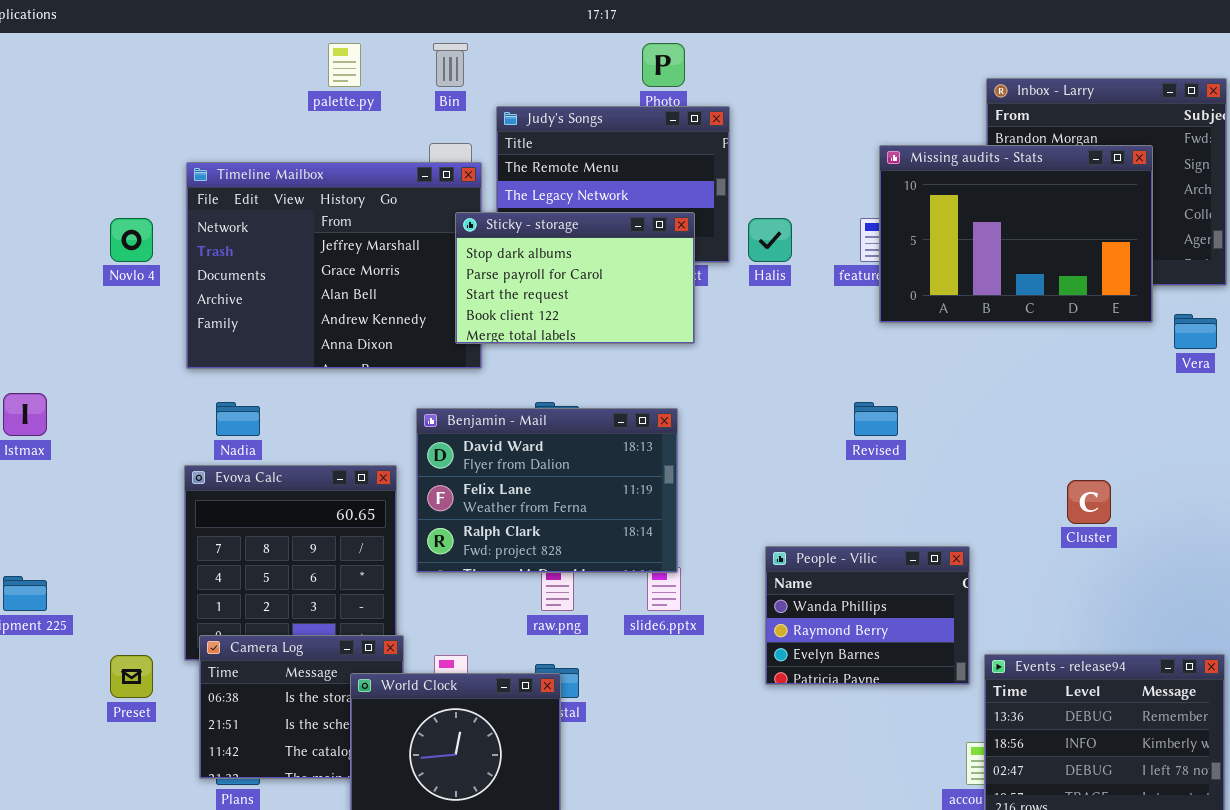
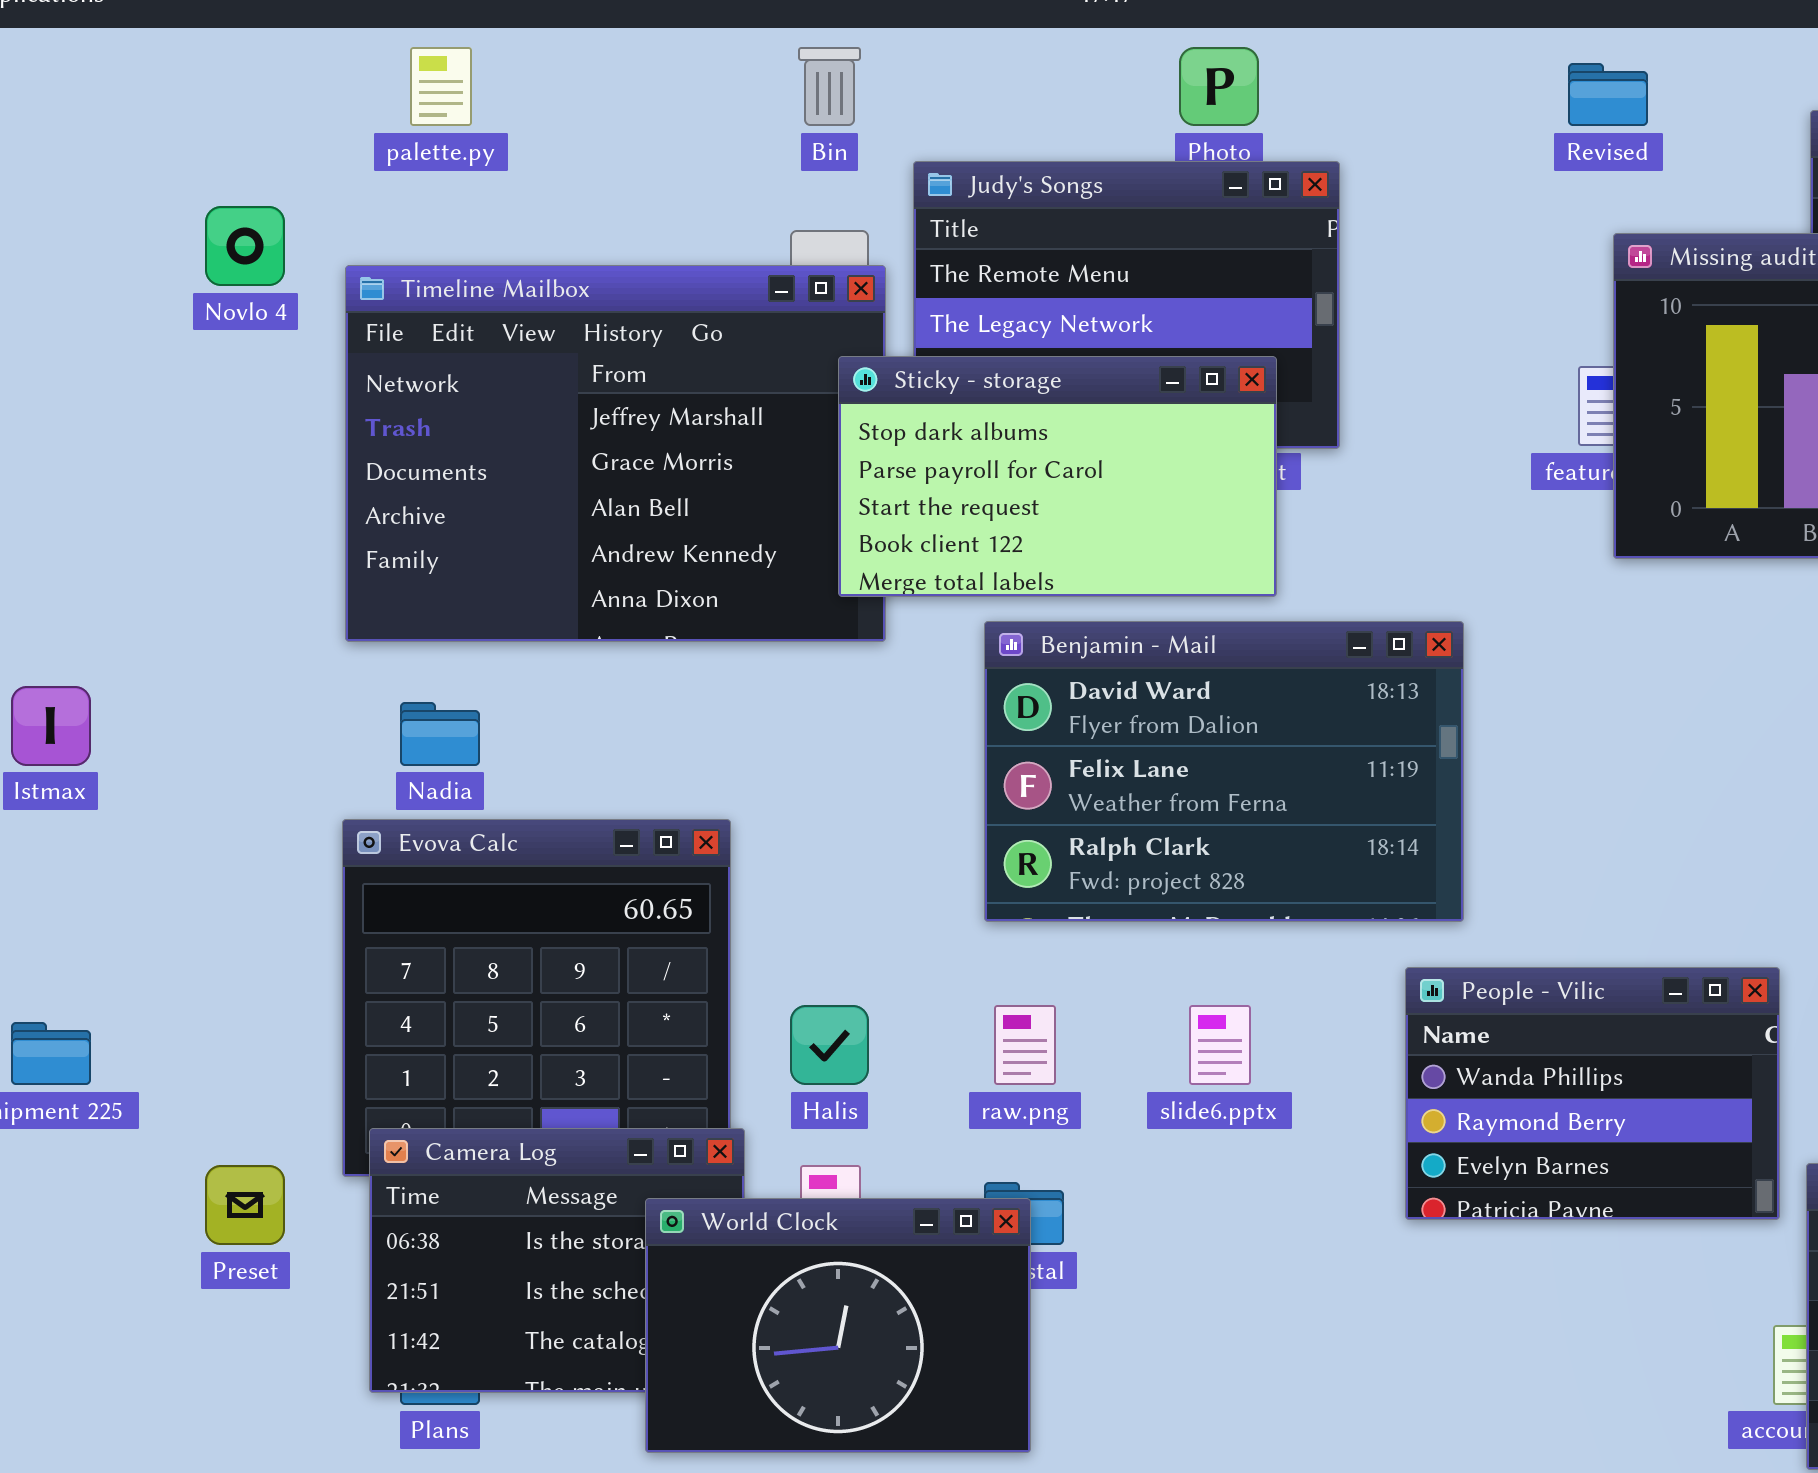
palette.py: [328,43,361,87] -> [410,47,472,126], moved
Novlo 4: [110,218,153,262] -> [205,206,285,286], moved
Halis: [748,218,792,262] -> [790,1005,869,1085], moved
Revised: [854,402,898,436] -> [1568,63,1648,126], moved
Benjamin - Mail: [416,408,678,573] -> [984,621,1464,922], moved

